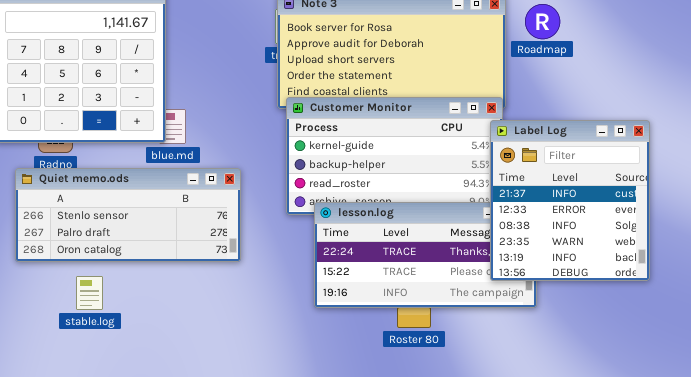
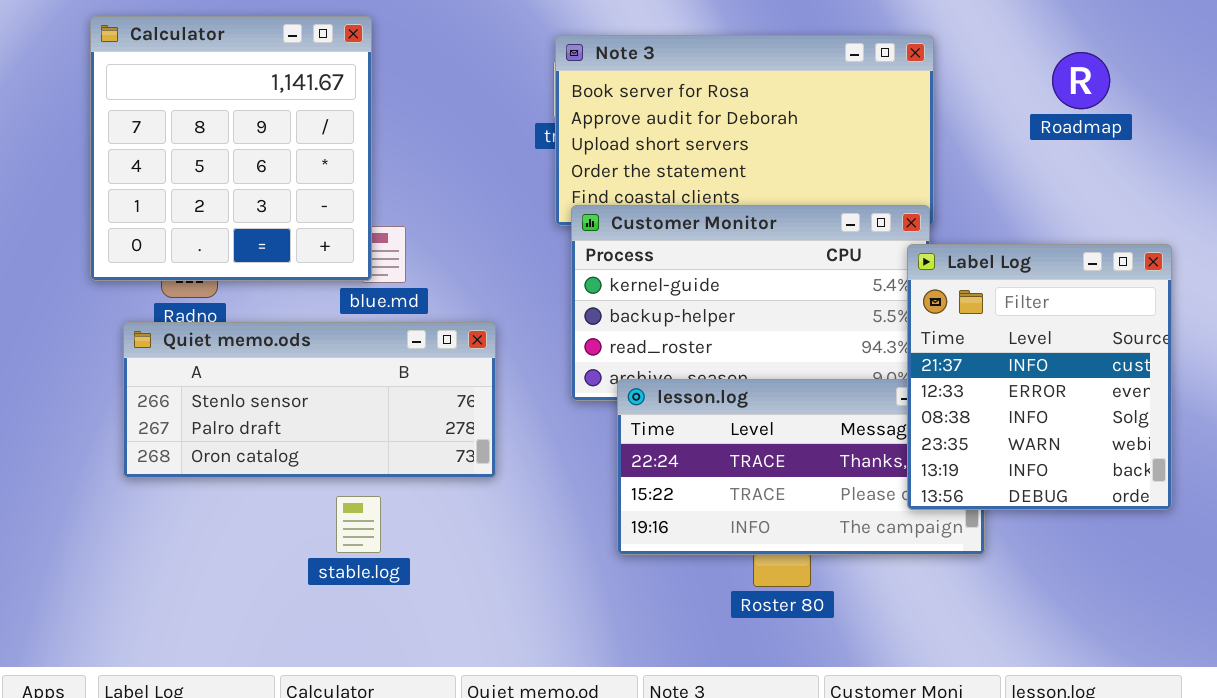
Roadmap: [525,4,560,39] -> [1052,52,1110,109], moved
stable.log: [76,276,103,310] -> [336,496,381,553], moved

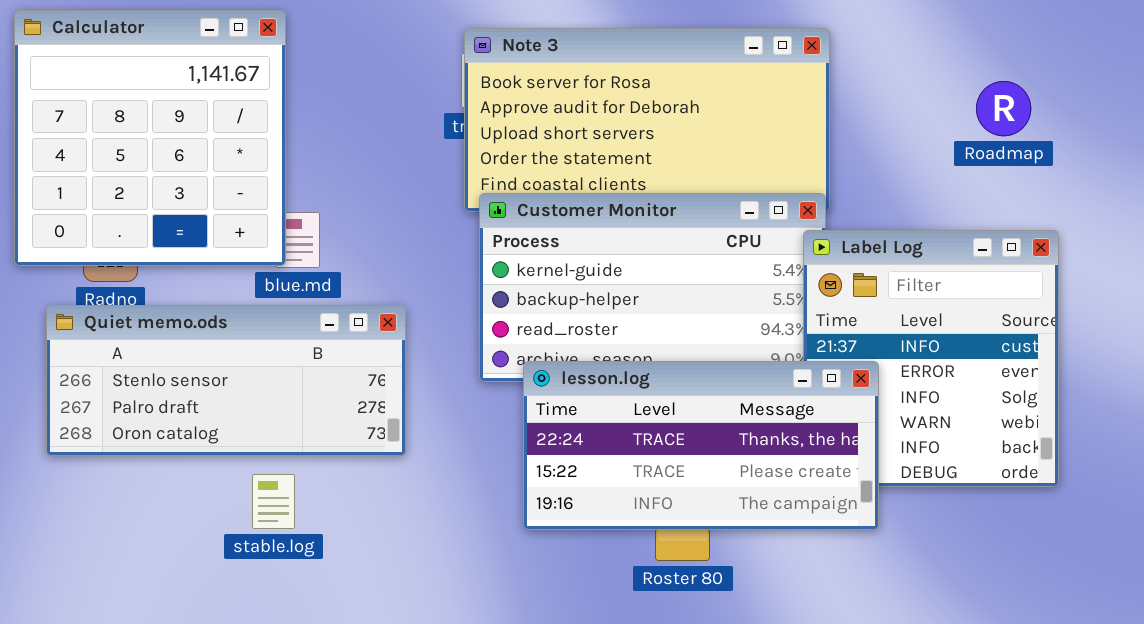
Roadmap: [1052,52,1110,109] -> [976,81,1031,136], moved
lesson.log: [617,379,985,555] -> [523,361,879,530], raised

